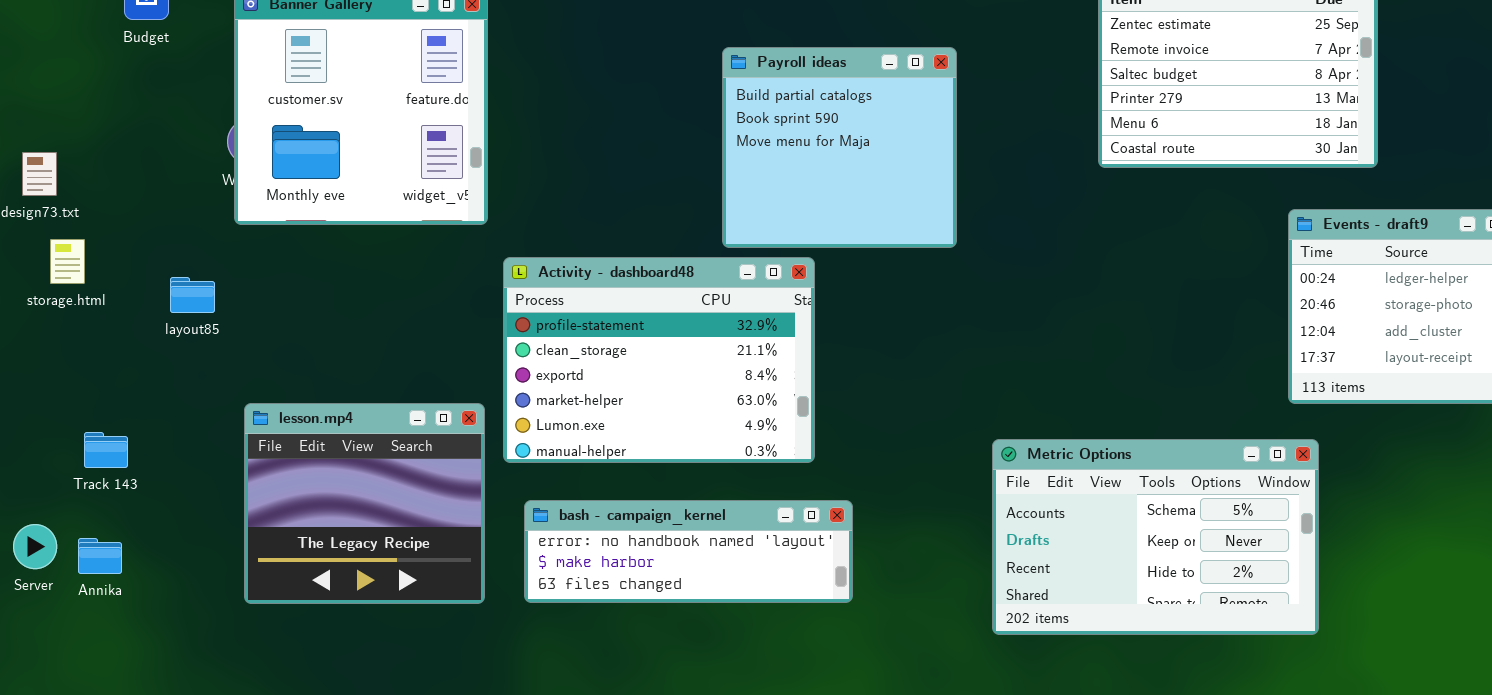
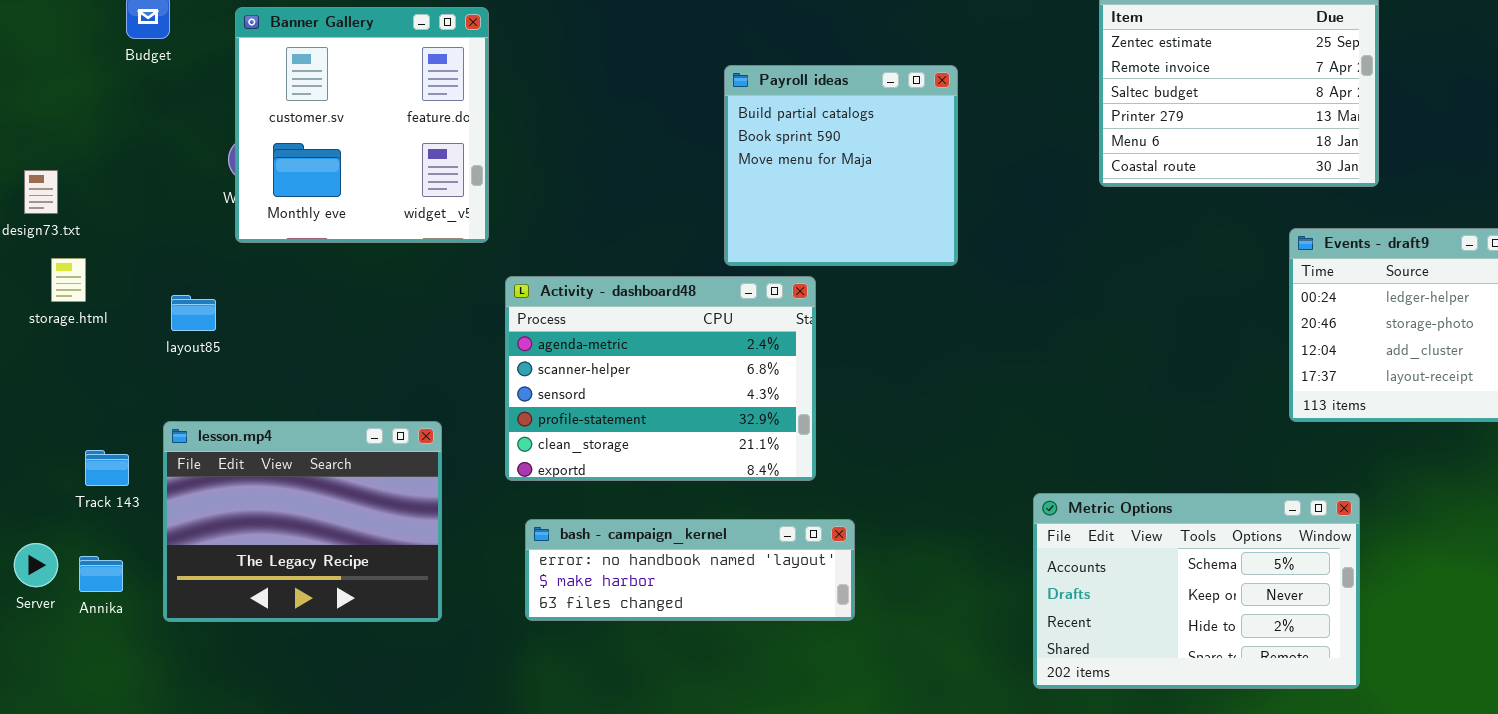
Activity - dashboard48: [503,257,815,463] -> [505,276,816,481], scrolled up 3 rows
lesson.mp4: [244,403,485,604] -> [163,421,442,622], moved, resized
Metric Options: [992,439,1319,635] -> [1033,493,1360,689], moved

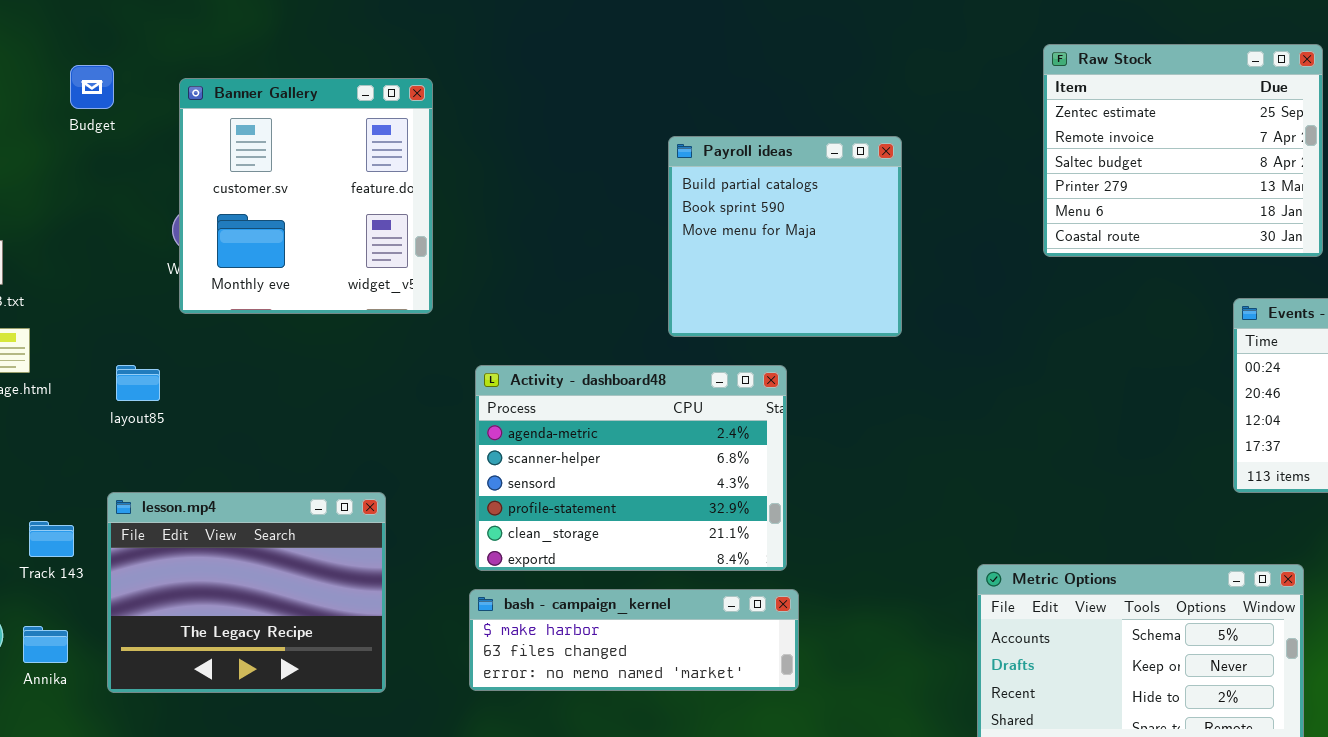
Activity - dashboard48: [505,276,816,481] -> [475,365,787,571], moved
bash - campaign_kernel: [525,519,855,621] -> [469,589,799,691], scrolled down 1 row

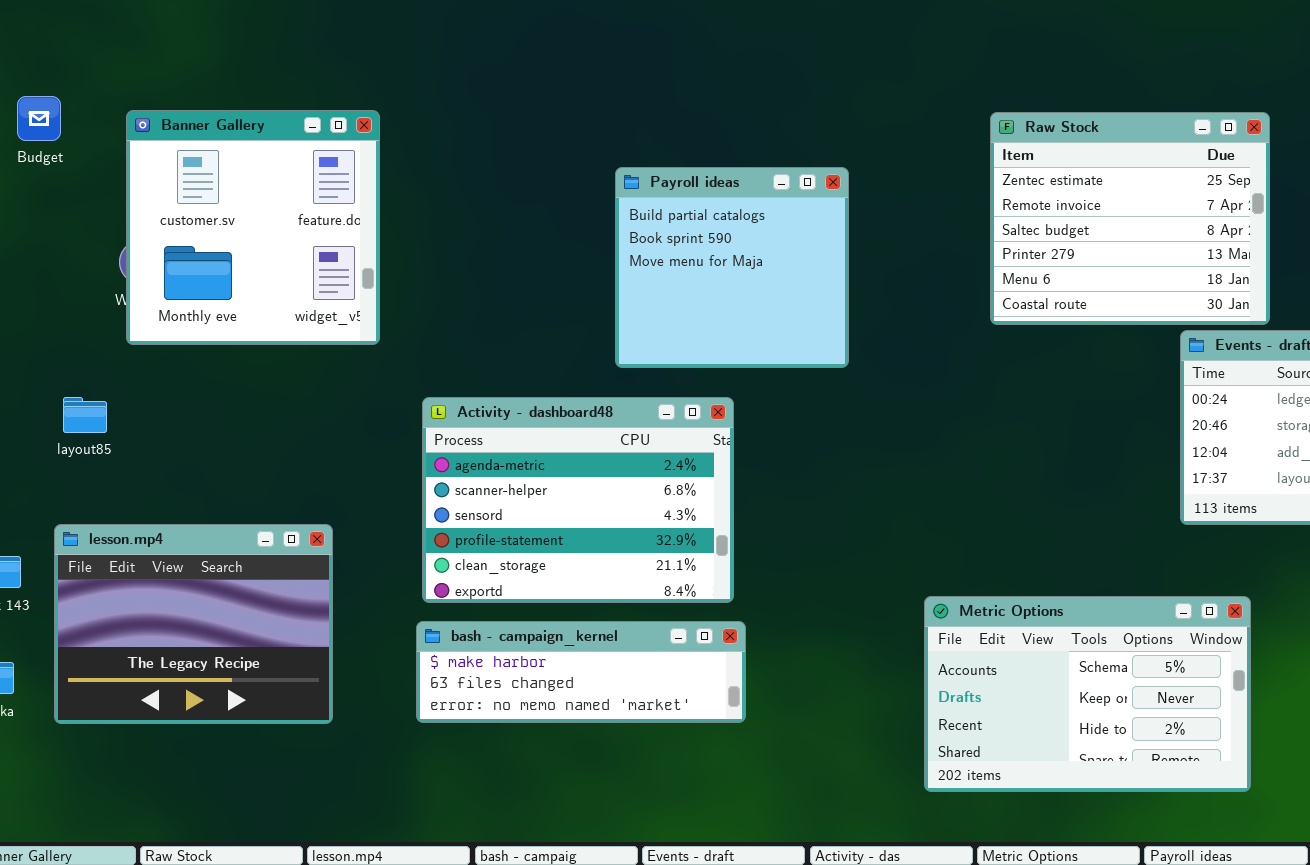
Raw Stock: [1043,44,1323,257] -> [990,112,1270,325], moved

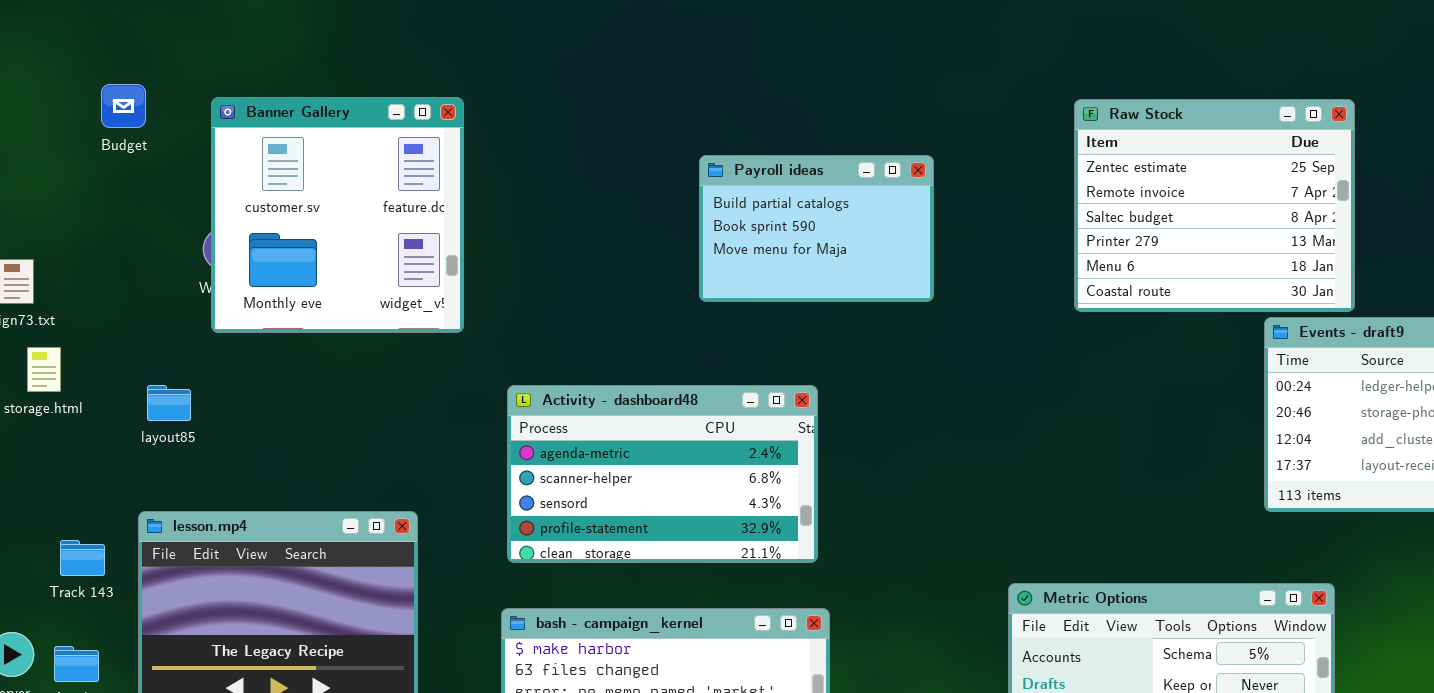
Payroll ideas: [615,167,849,368] -> [699,155,934,302], resized
Activity - dashboard48: [422,397,734,603] -> [507,385,818,563], resized

